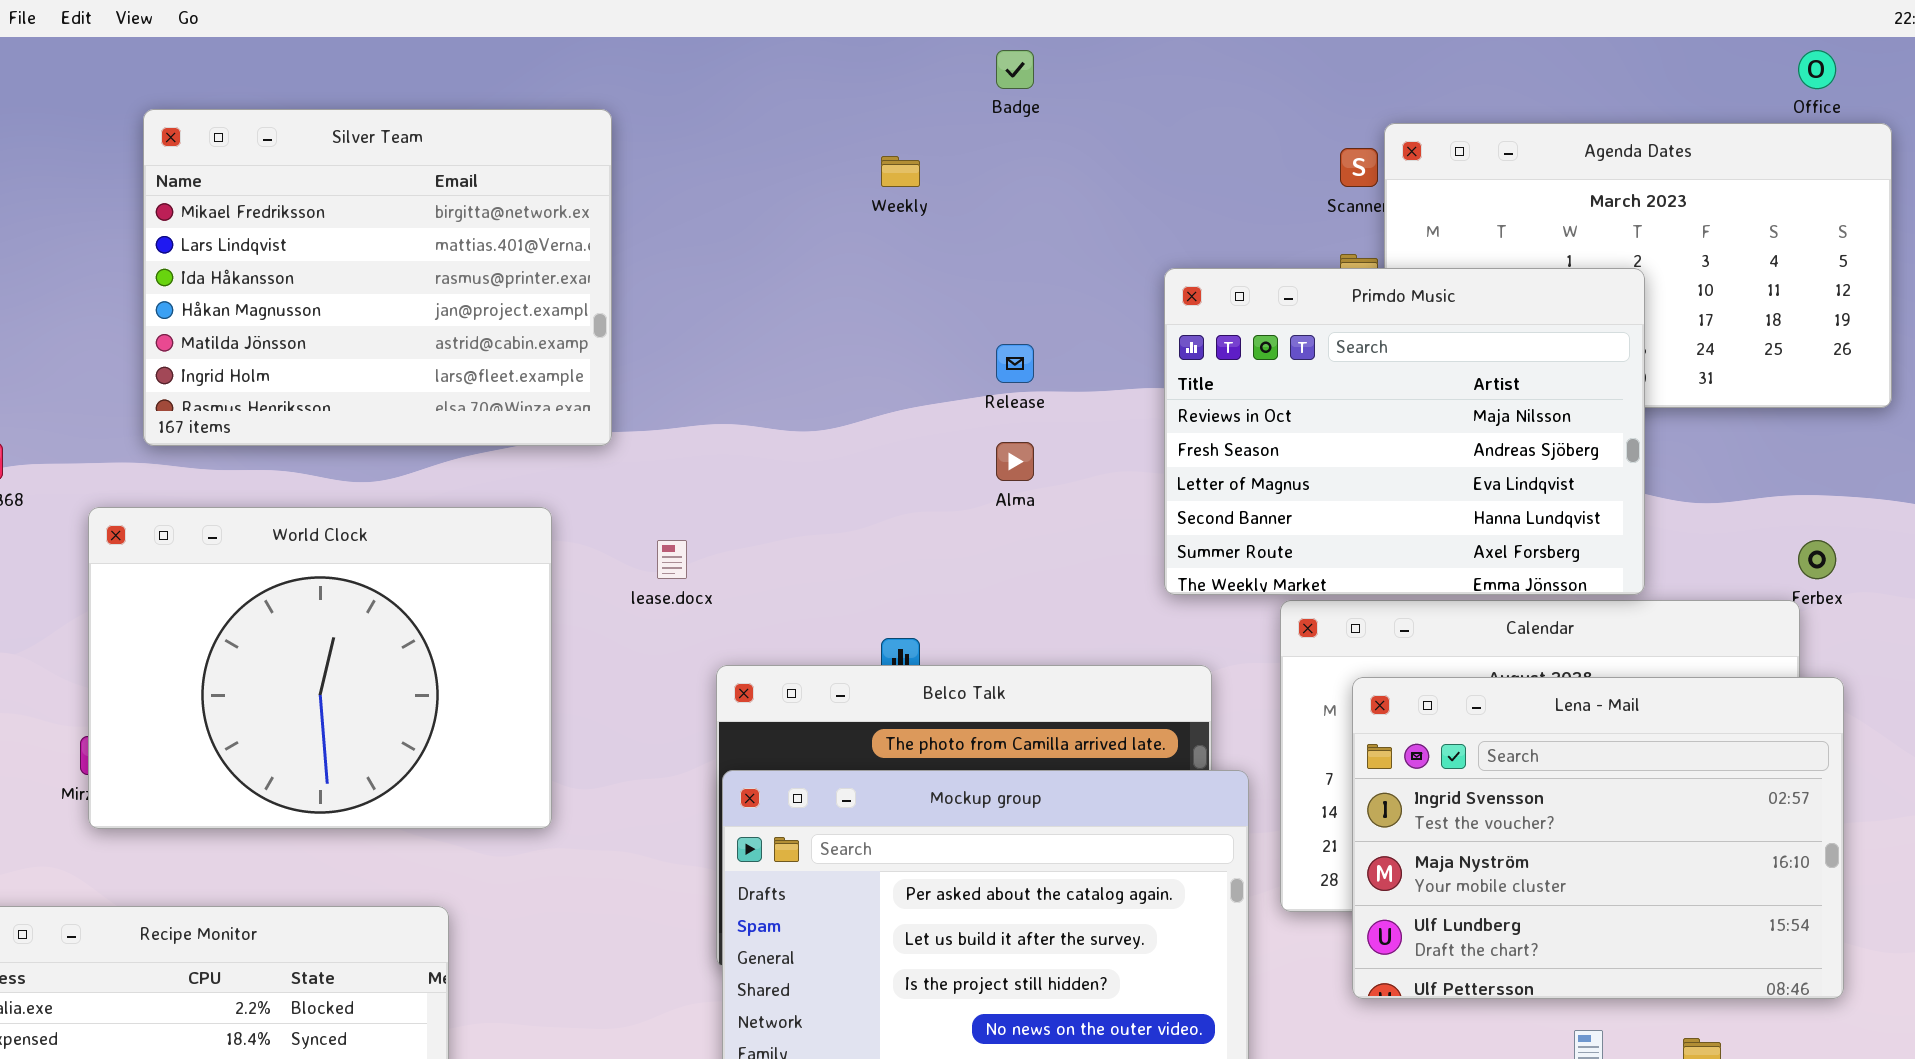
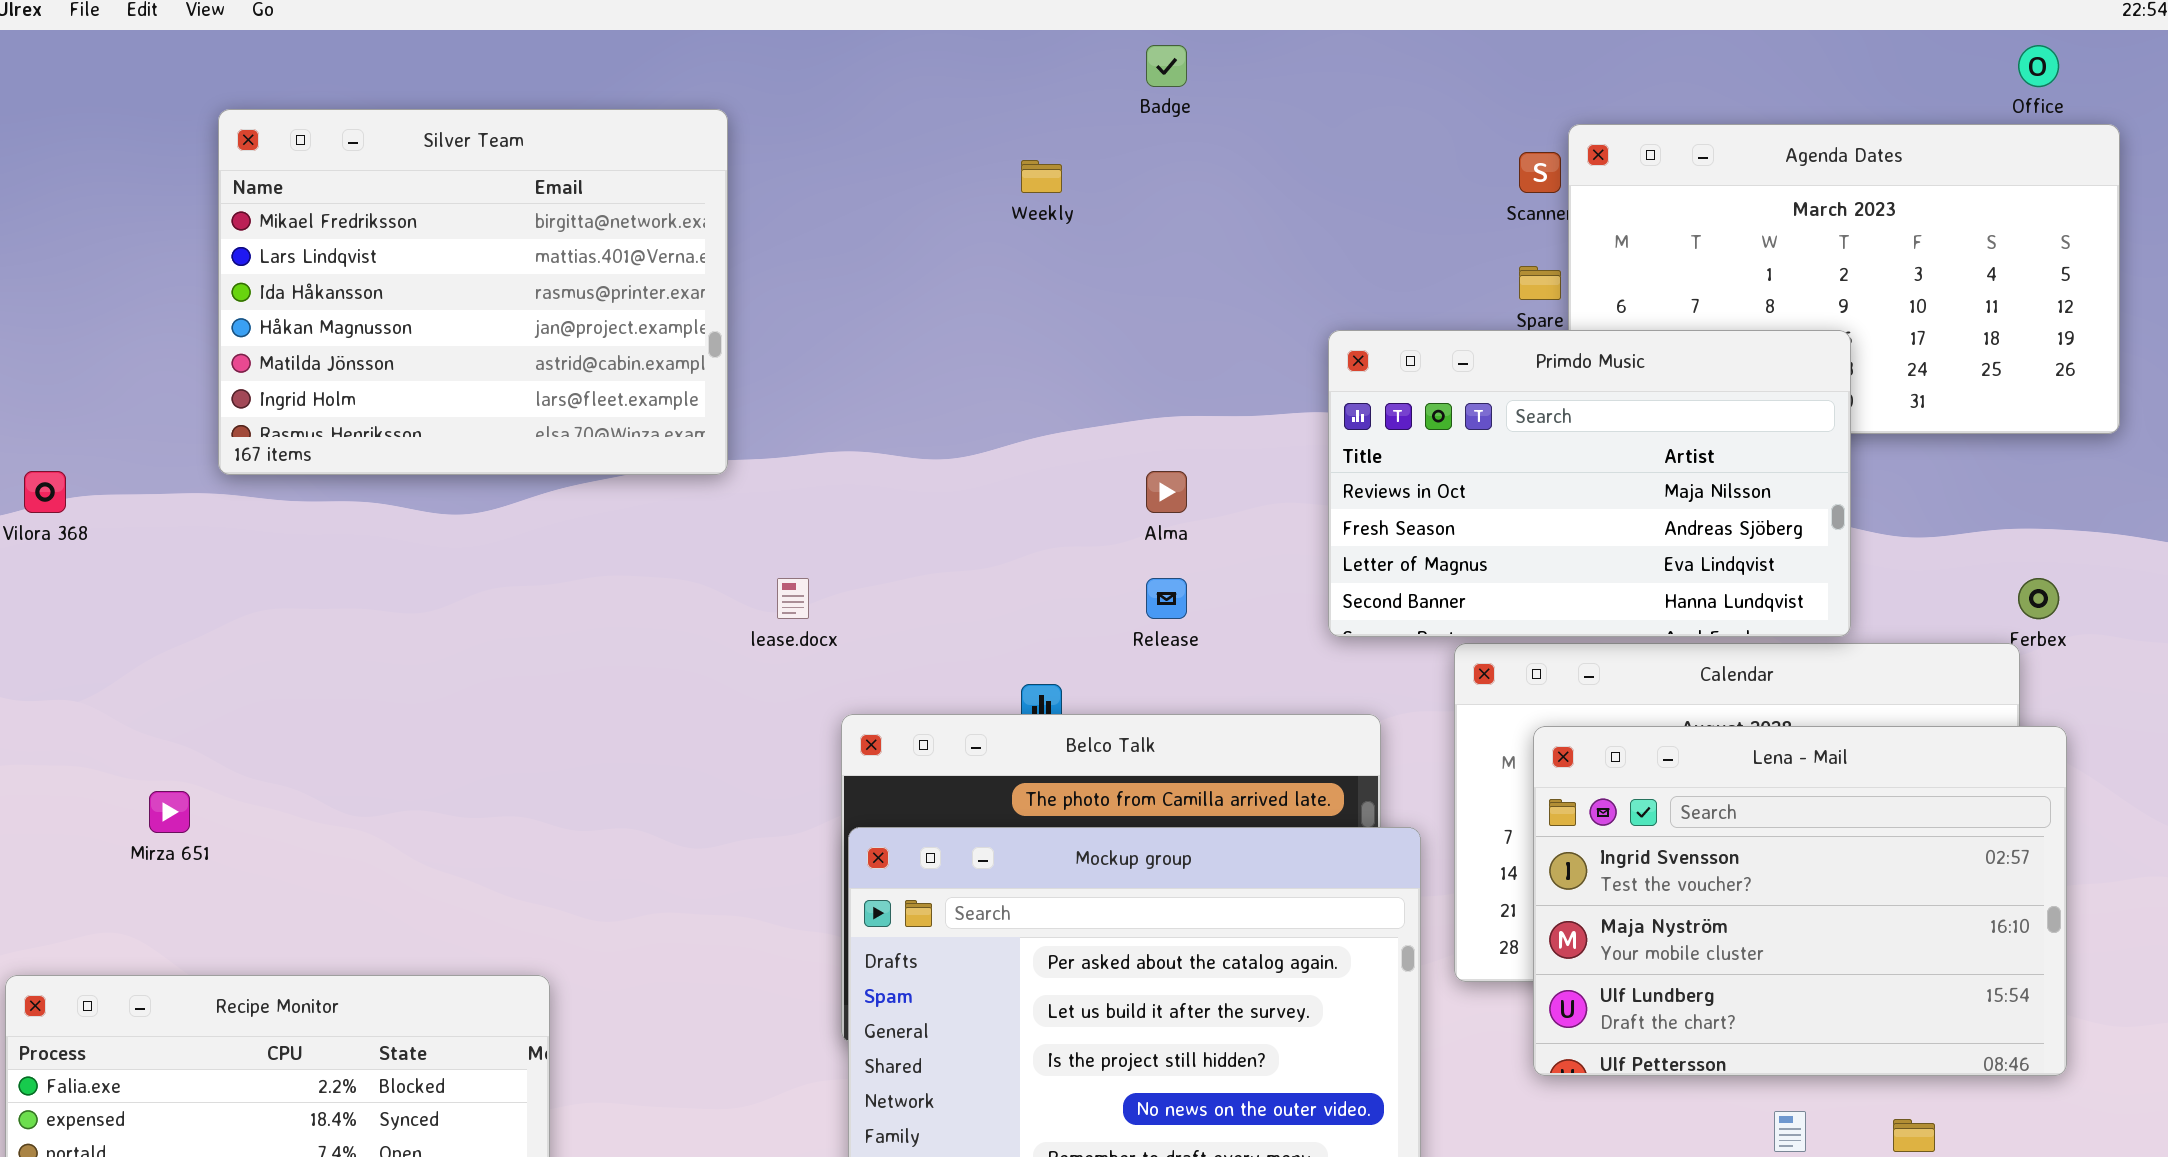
Primdo Music: [1164,268,1645,595] -> [1328,330,1851,637], resized
Release: [996,344,1034,383] -> [1146,578,1187,619], moved
World Clock: [88,507,552,829] -> none, closed

